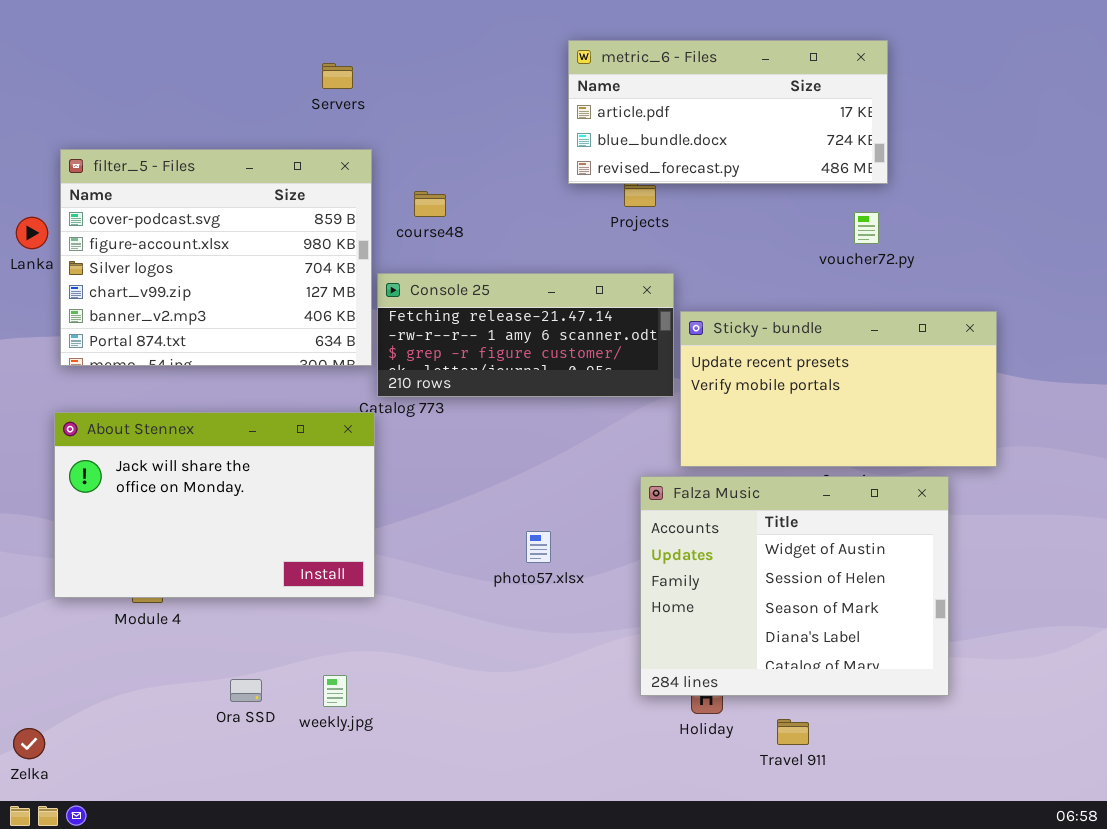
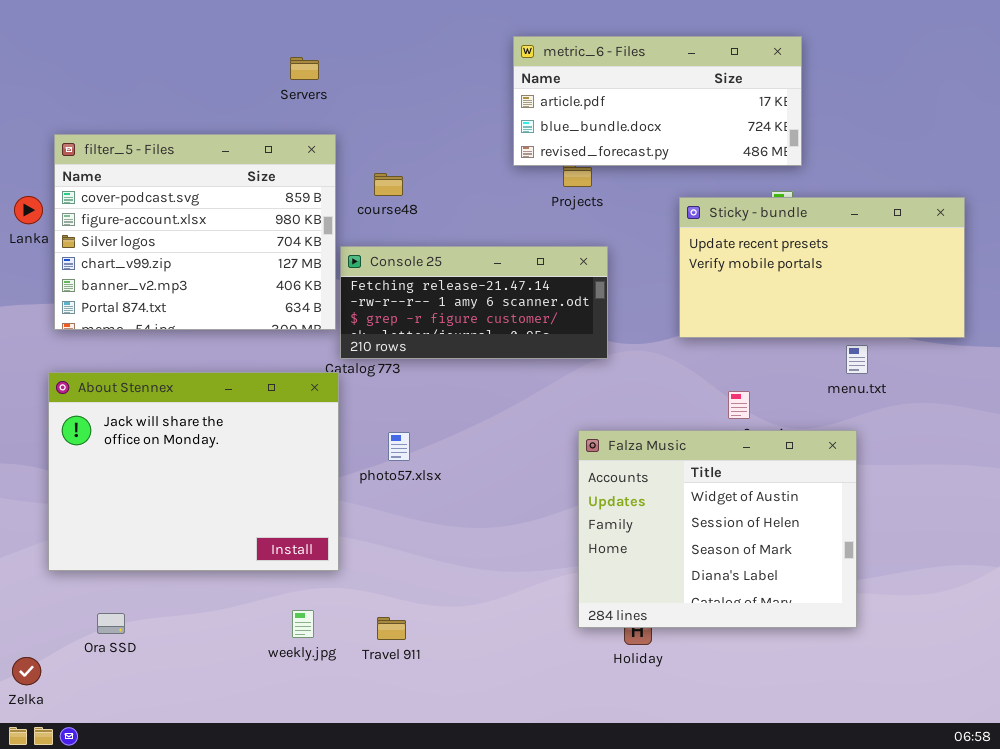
Sticky - bundle: [680,311,997,467] -> [679,197,965,338], moved
About Stennex: [54,412,375,598] -> [48,372,339,571], resized
photo57.xlsx: [526,531,551,563] -> [388,432,410,461], moved
Ora SSD: [230,679,262,702] -> [97,613,125,634], moved
Travel 911: [777,719,809,745] -> [377,617,406,640], moved

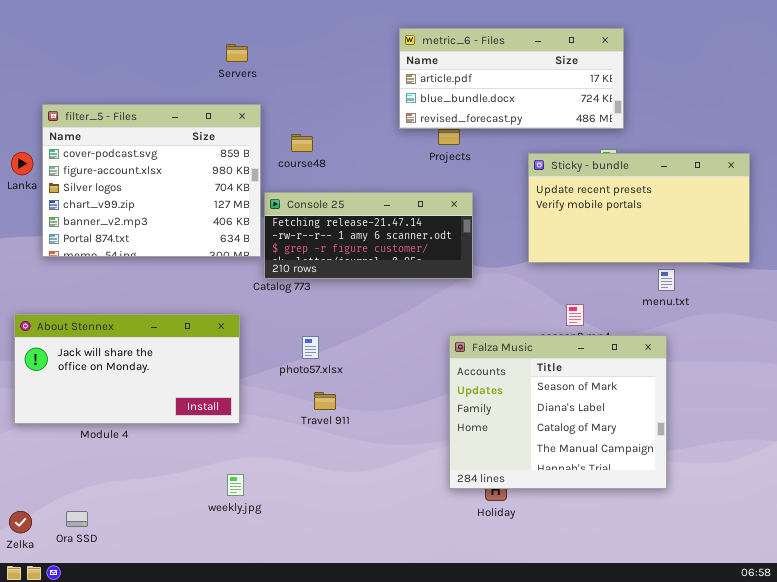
About Stennex: [48,372,339,571] -> [14,314,240,424], moved, resized
Falza Music: [578,430,857,628] -> [449,335,667,489], scrolled down 2 rows
Ora SSD: [97,613,125,634] -> [66,511,88,527], moved
Travel 911: [377,617,406,640] -> [314,392,336,410], moved

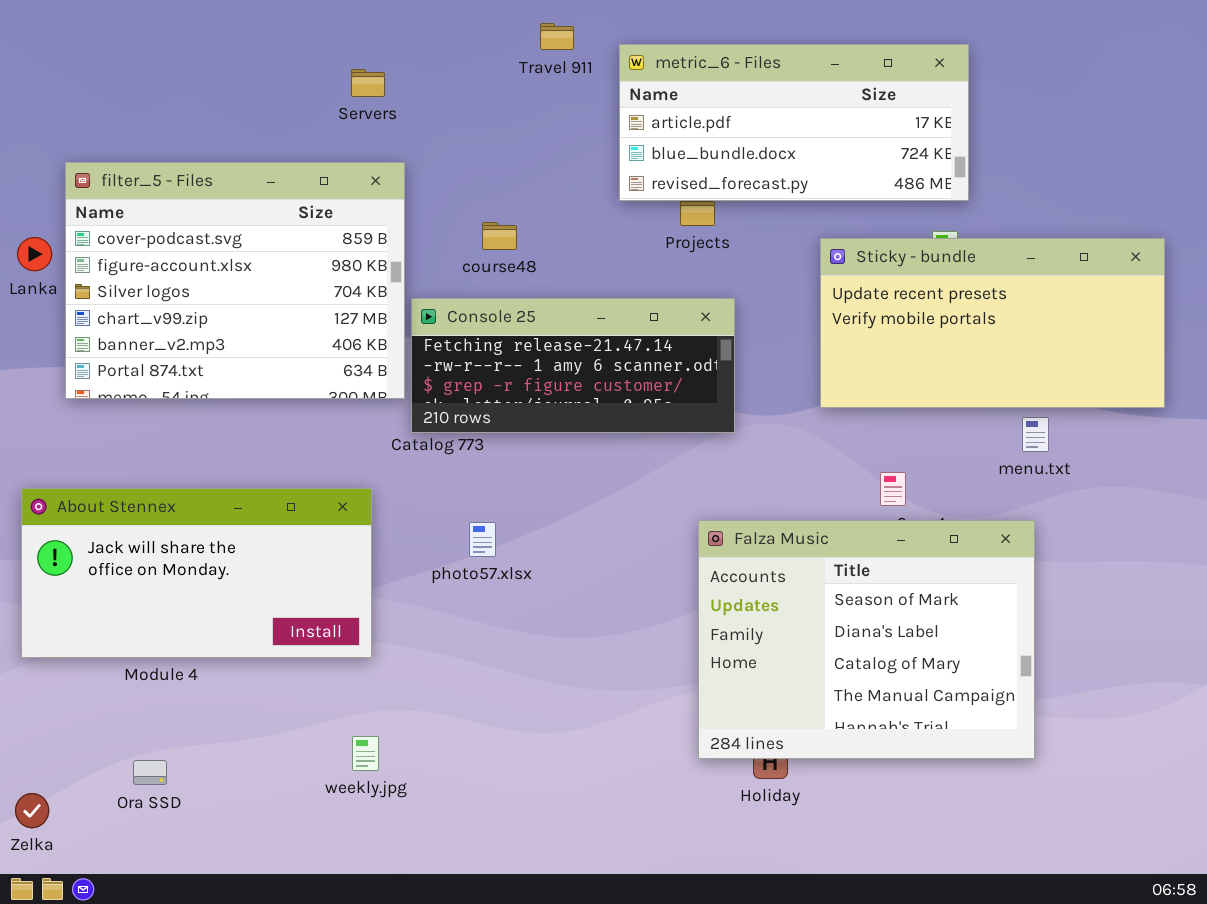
course48: [291,134,313,152] -> [482,222,517,250], moved
Travel 911: [314,392,336,410] -> [540,23,574,50], moved
Ora SSD: [66,511,88,527] -> [133,760,167,785], moved

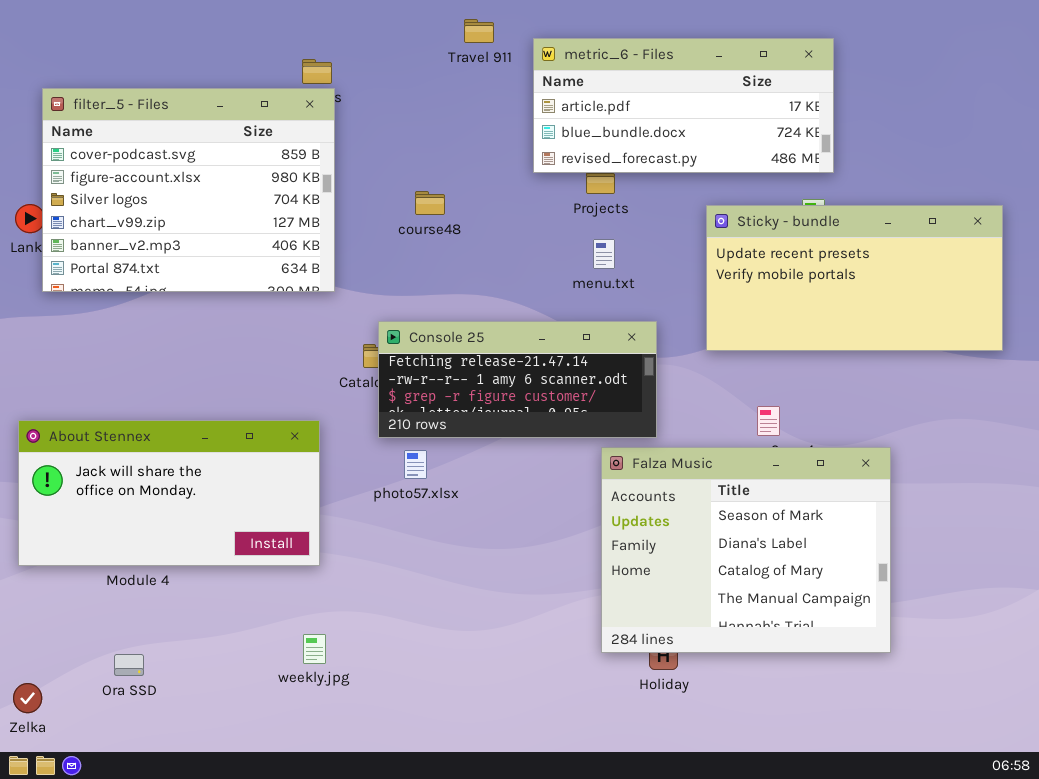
filter_5 - Files: [65,162,405,399] -> [42,88,335,292], moved
Console 25: [411,298,735,433] -> [378,321,657,438], moved
menu.txt: [1022,417,1049,452] -> [593,239,615,269], moved

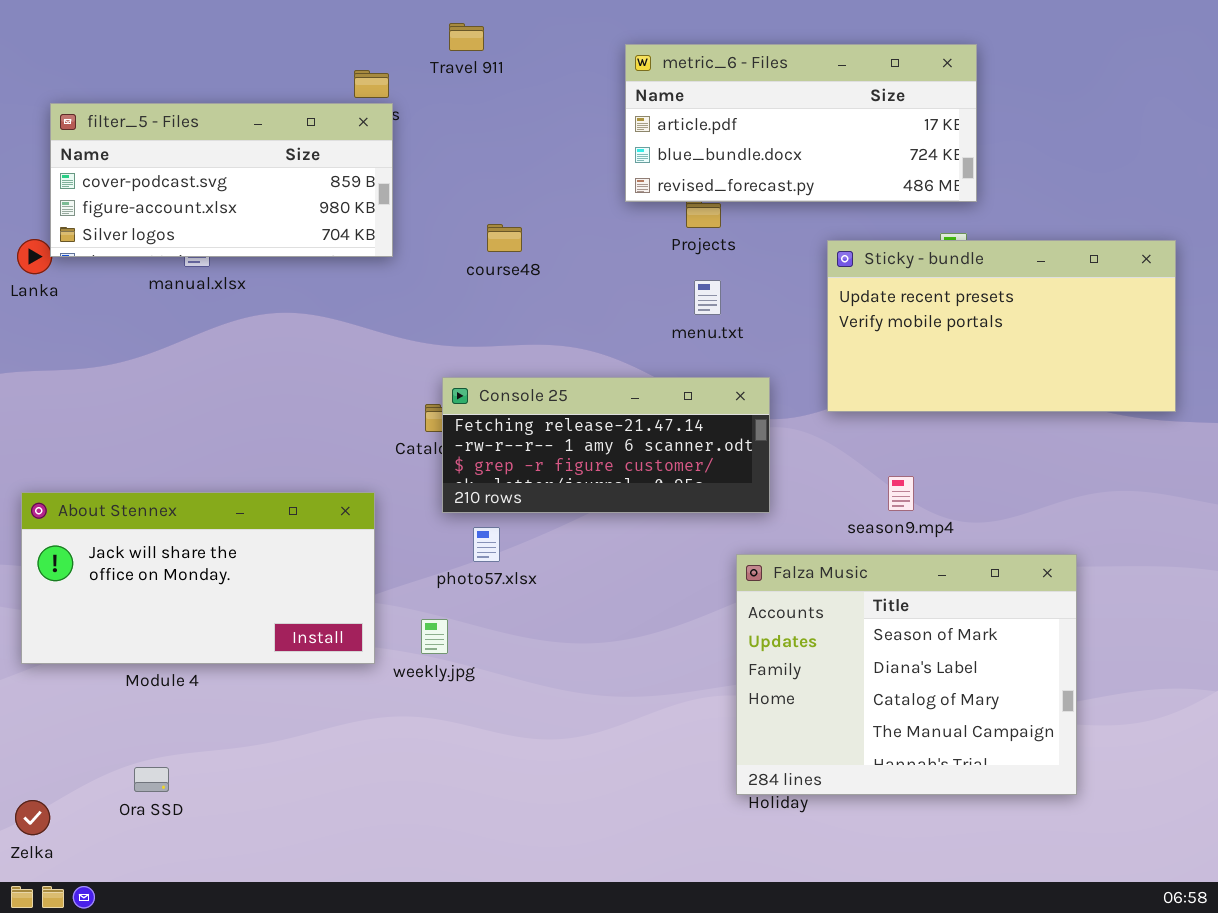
Travel 911: [464,19,494,43] -> [449,23,484,51], moved
filter_5 - Files: [42,88,335,292] -> [50,103,393,257], resized
Falza Music: [601,447,891,653] -> [736,554,1077,795], moved
weekly.jpg: [303,634,326,664] -> [421,619,448,654], moved

